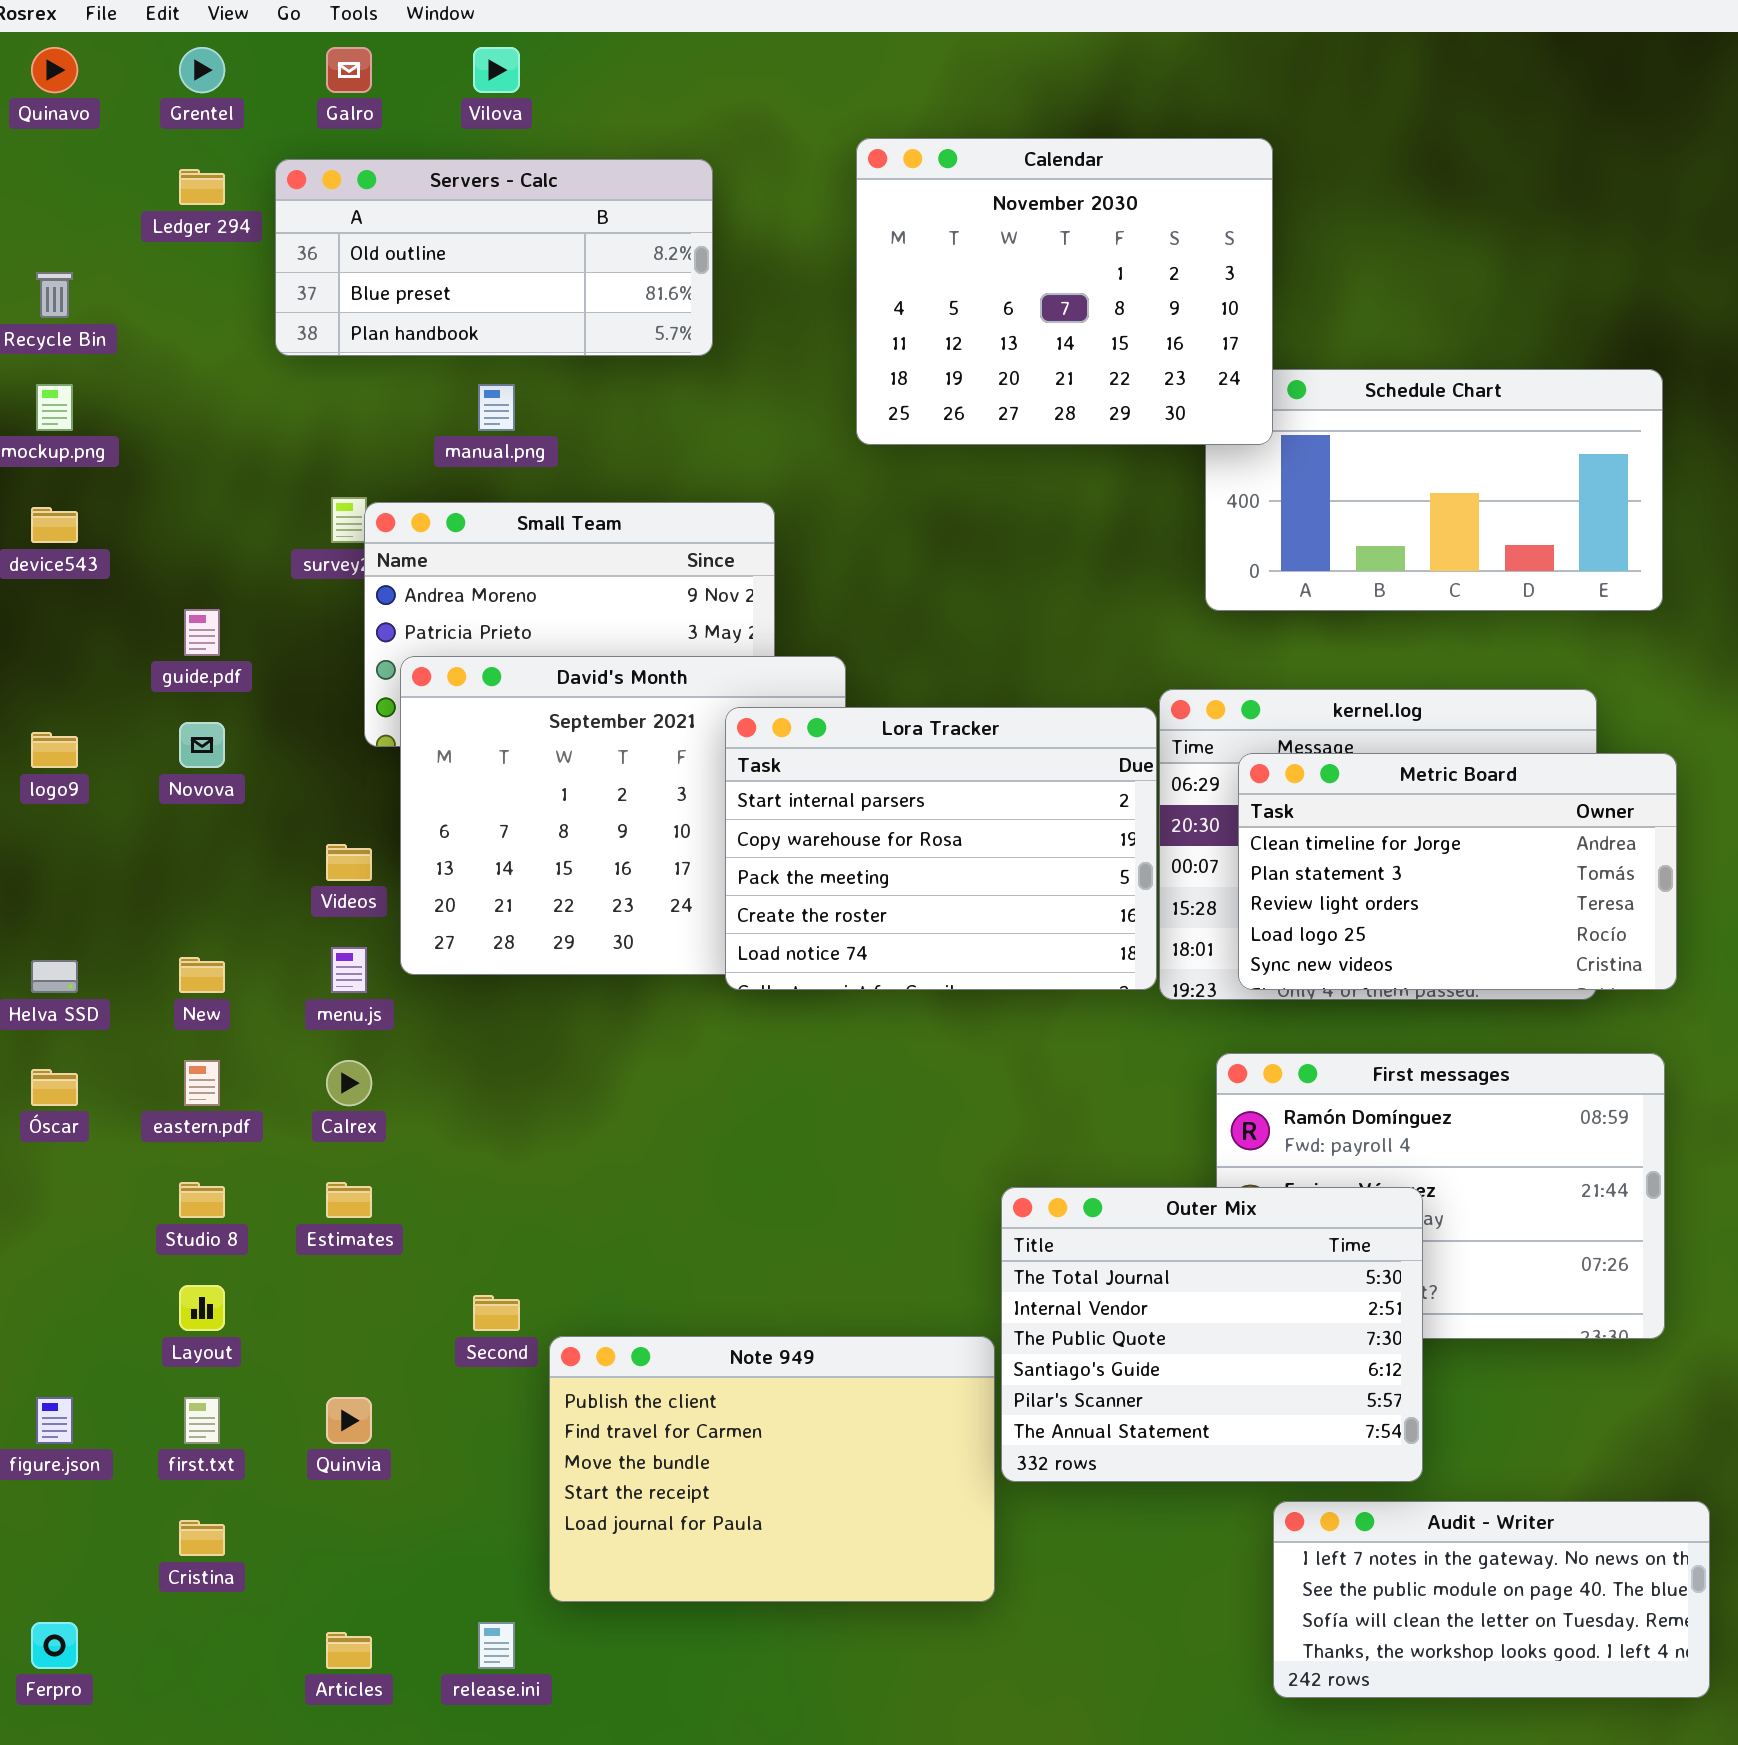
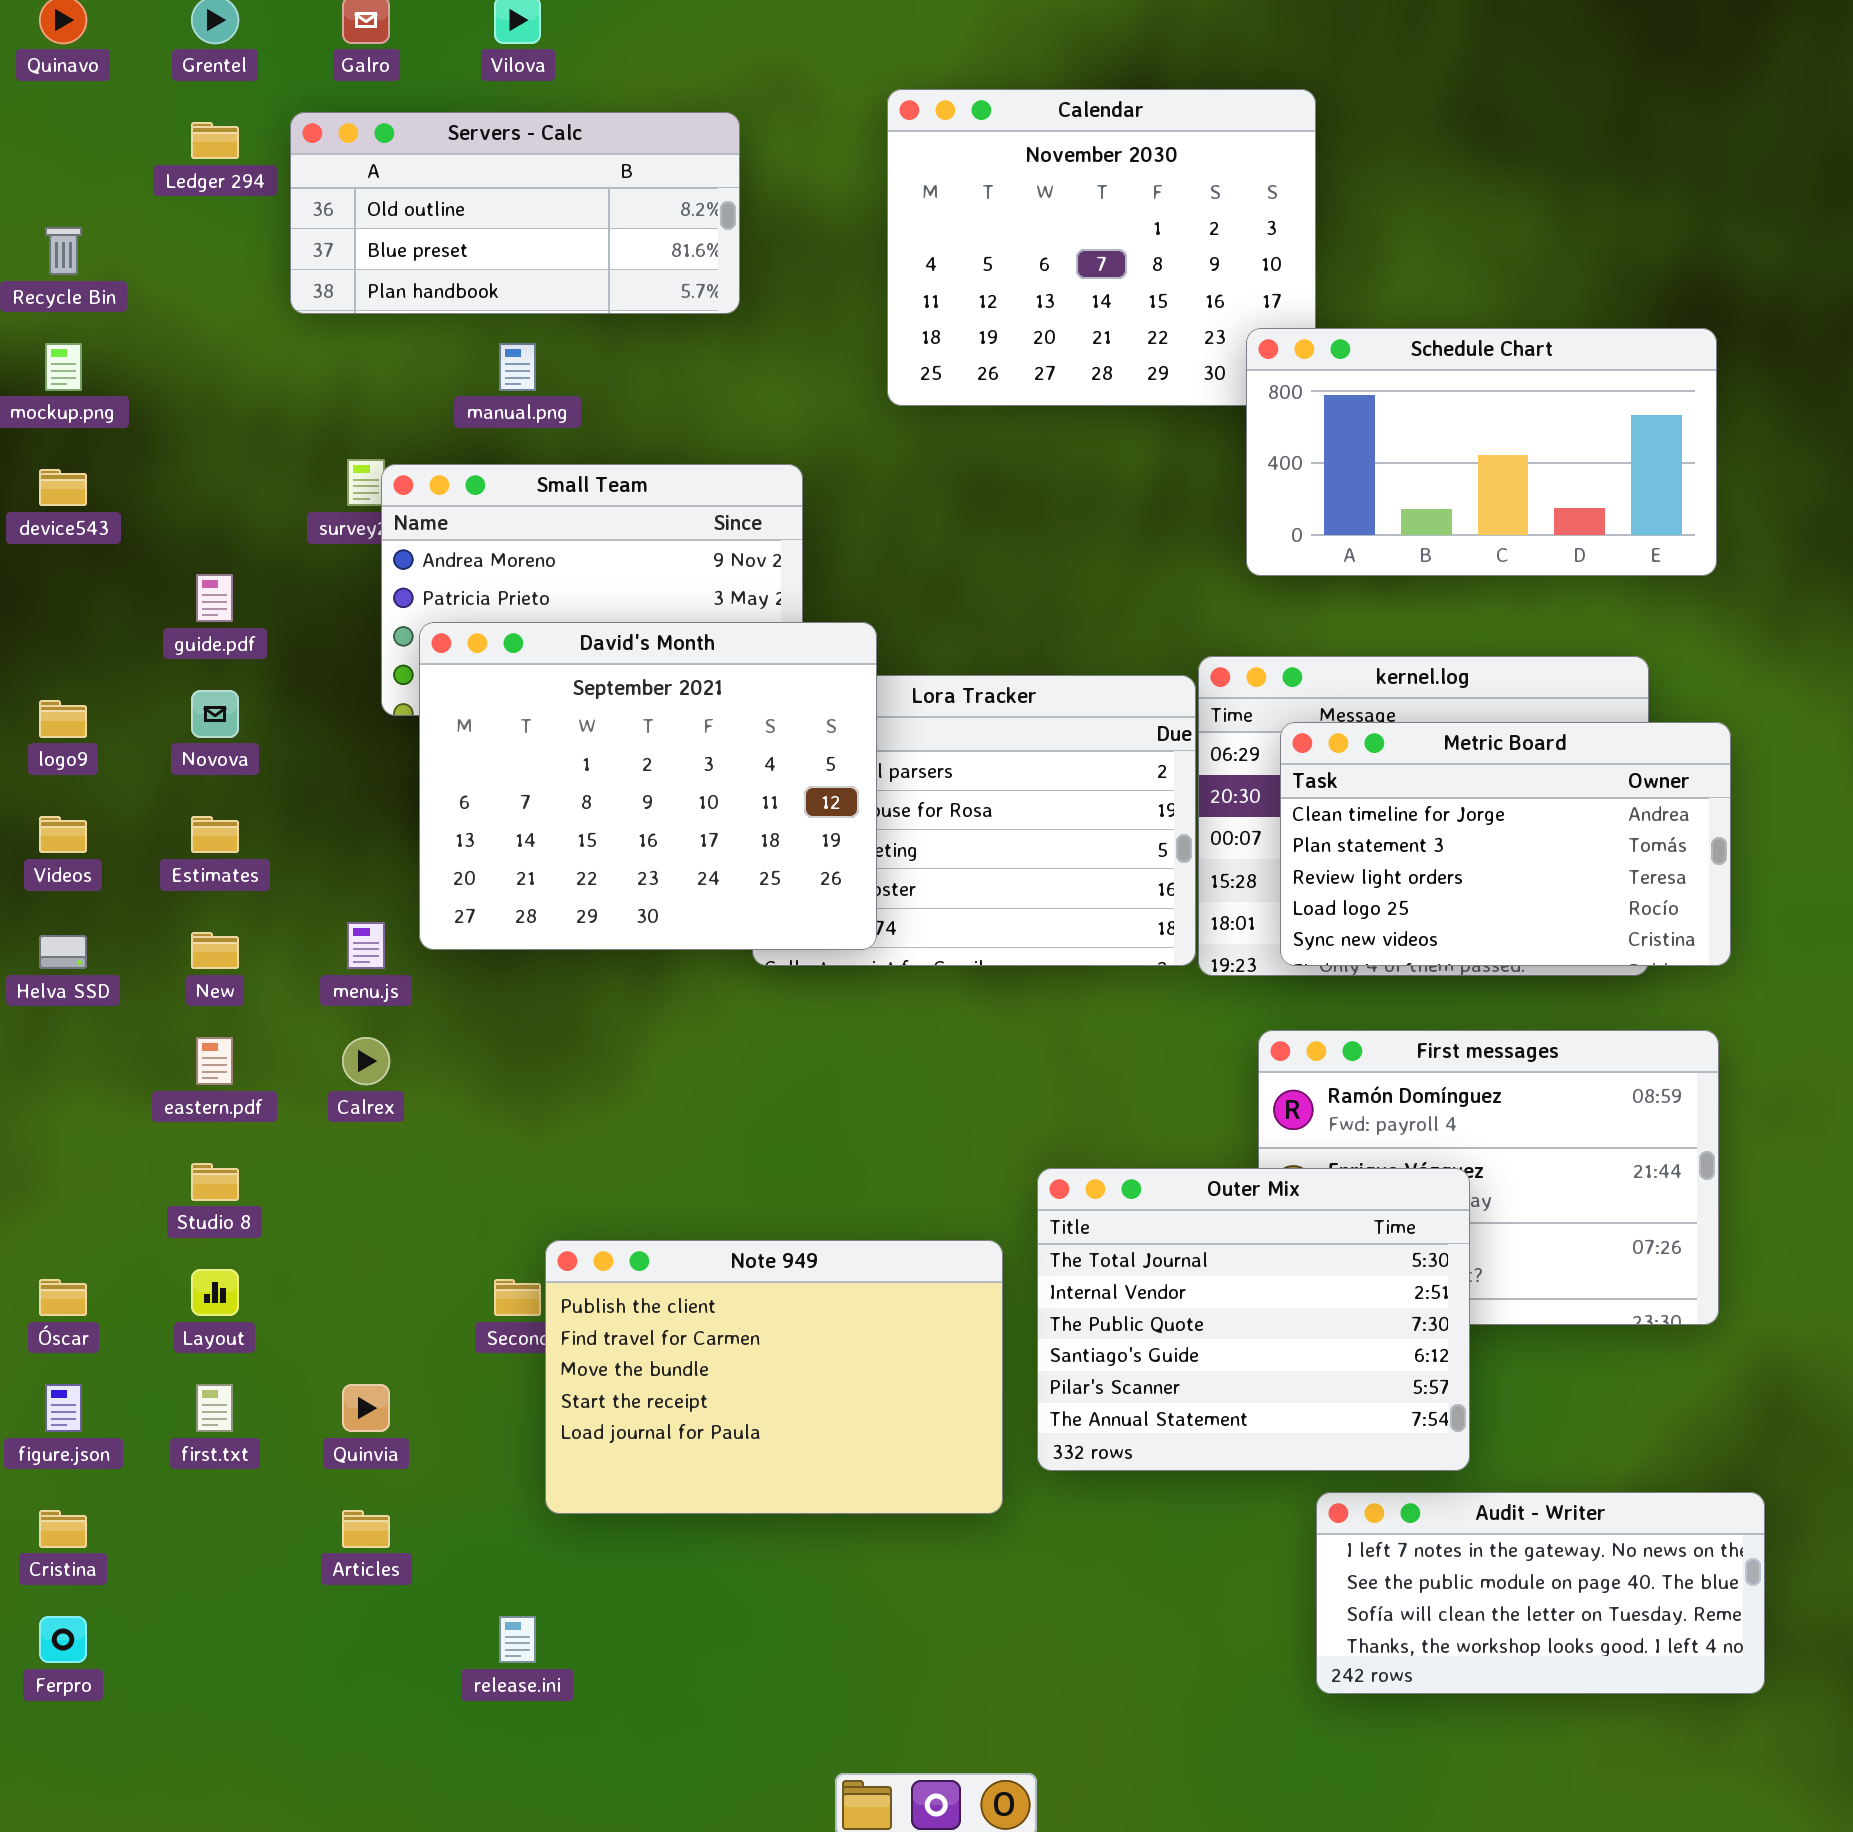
Schedule Chart: [1205,369,1663,611] -> [1246,328,1717,576], raised
David's Month: [400,656,846,975] -> [419,622,877,950], raised
Videos: [326,844,372,881] -> [39,816,87,853], moved
Óscar: [31,1069,78,1106] -> [39,1279,87,1316], moved
Estimates: [326,1182,372,1218] -> [191,816,239,853], moved
Note 949: [549,1336,995,1602] -> [545,1240,1003,1514], moved
Cristina: [179,1520,225,1556] -> [39,1510,87,1548], moved
Articles: [326,1632,372,1669] -> [342,1510,390,1548], moved

